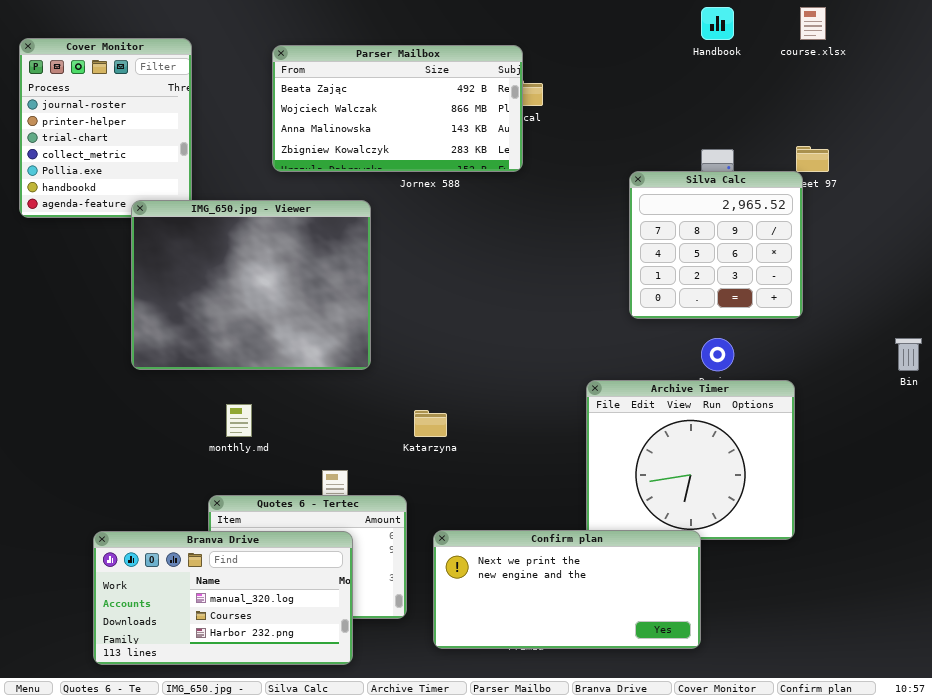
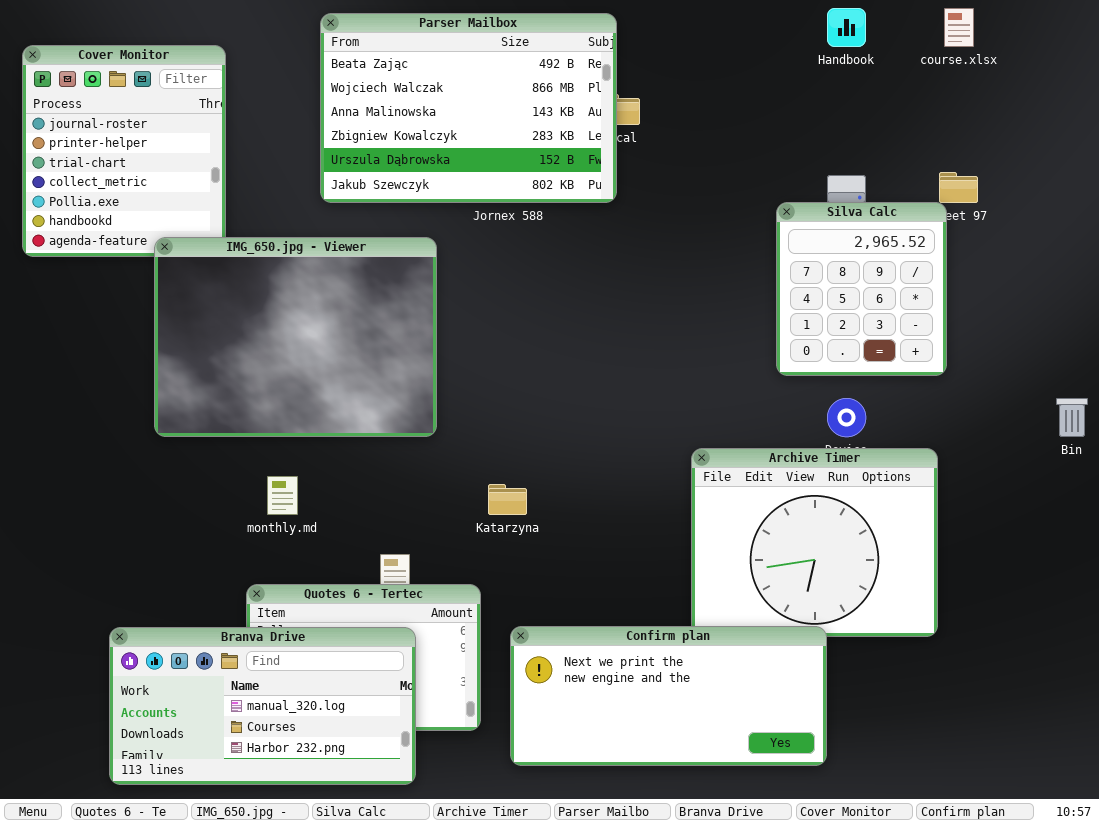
Parser Mailbox: [272,45,523,172] -> [320,13,617,203], resized
Silva Calc: [629,171,803,319] -> [776,202,947,376], resized

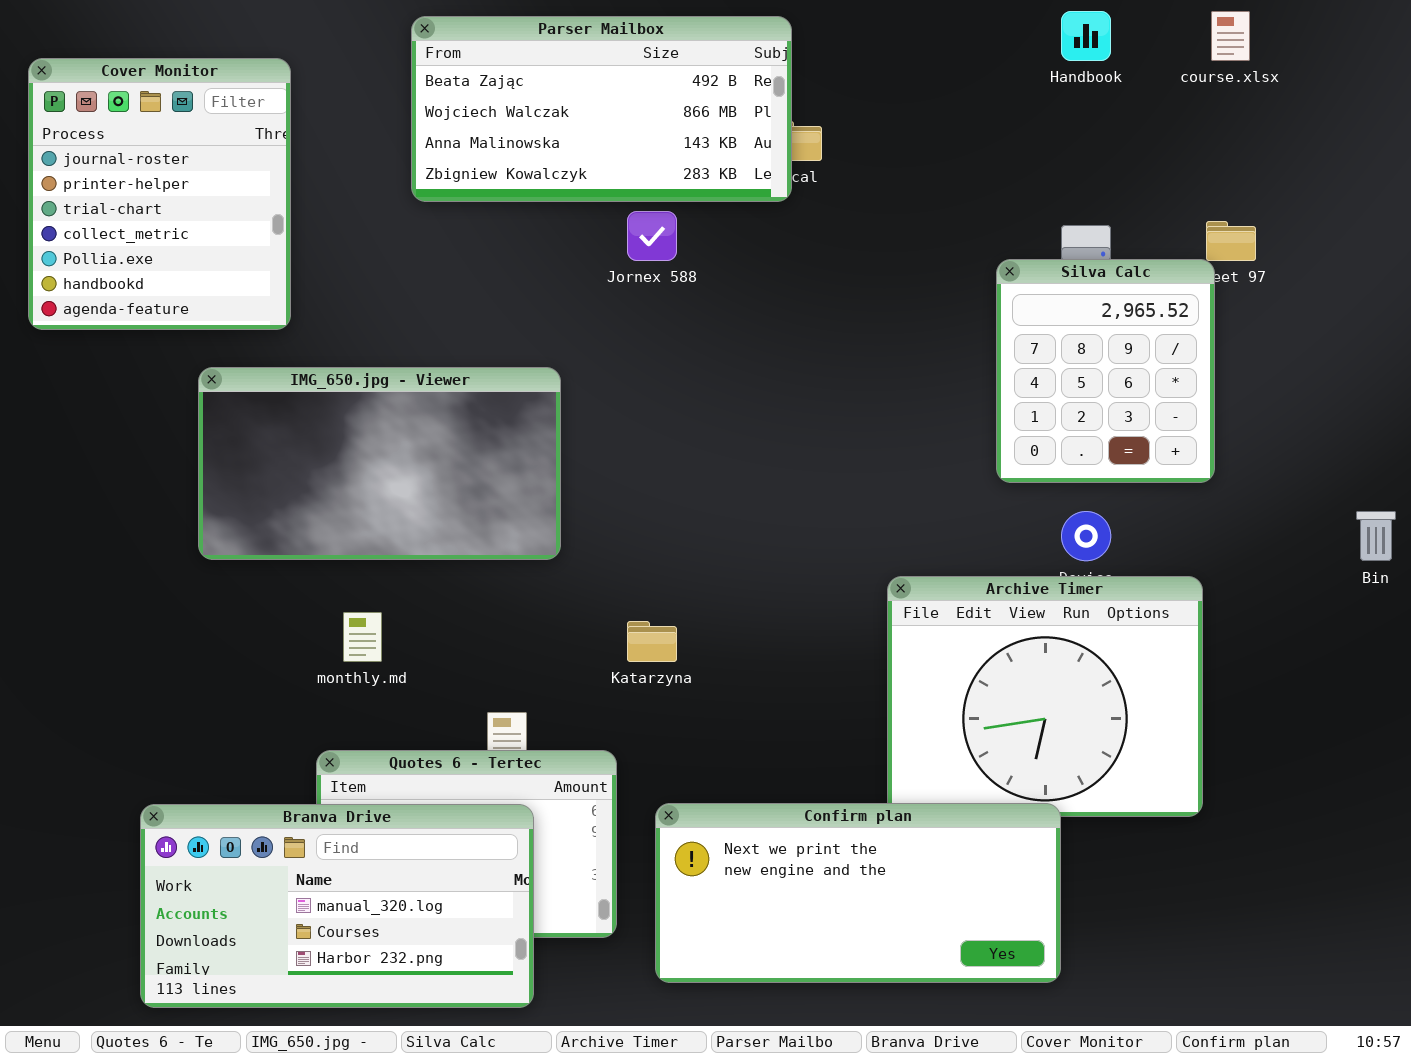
Parser Mailbox: [320,13,617,203] -> [411,16,792,202], resized
IMG_650.jpg - Viewer: [154,237,437,437] -> [198,367,561,560], resized

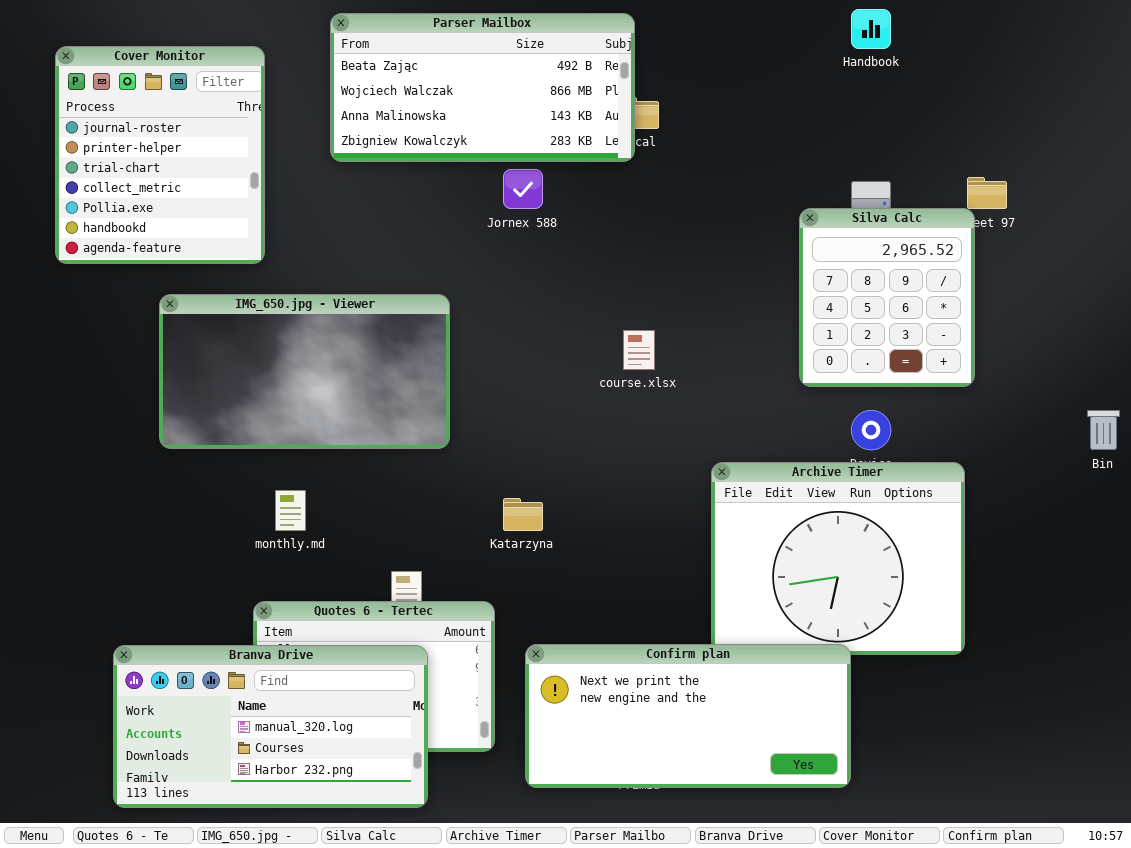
course.xlsx: [1211,11,1250,61] -> [623,330,655,370], moved
Cover Monitor: [28,58,291,330] -> [55,46,265,264], moved

